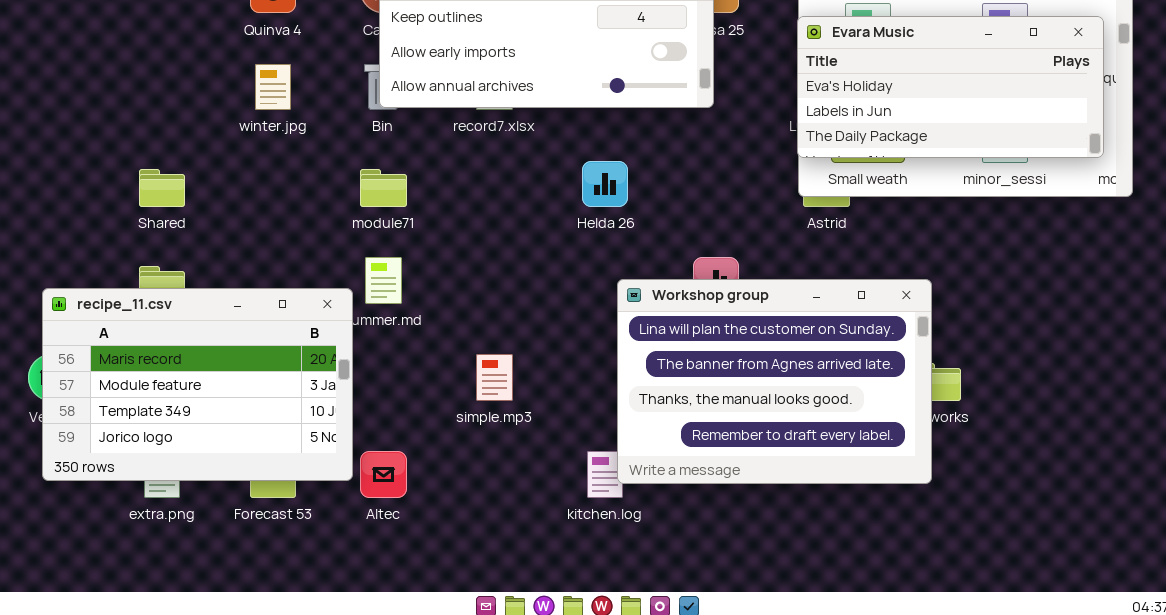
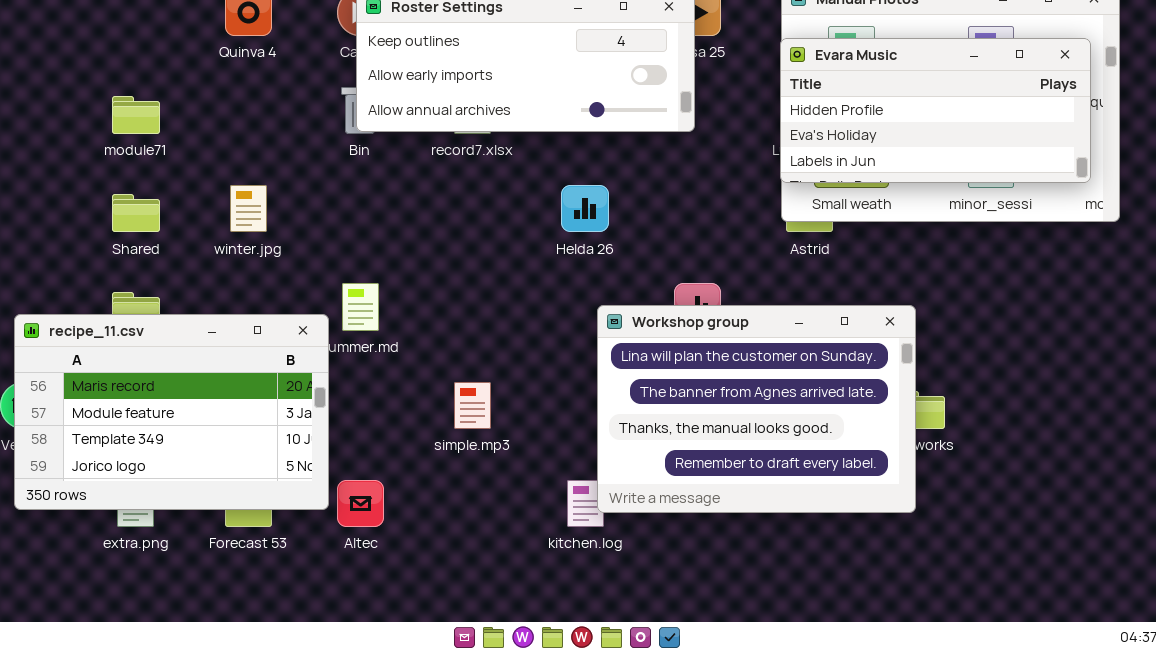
Evara Music: [797,16,1104,158] -> [780,38,1091,183], scrolled up 1 row
winter.jpg: [255,64,291,110] -> [230,185,267,232], moved
module71: [360,169,407,207] -> [112,96,160,134], moved

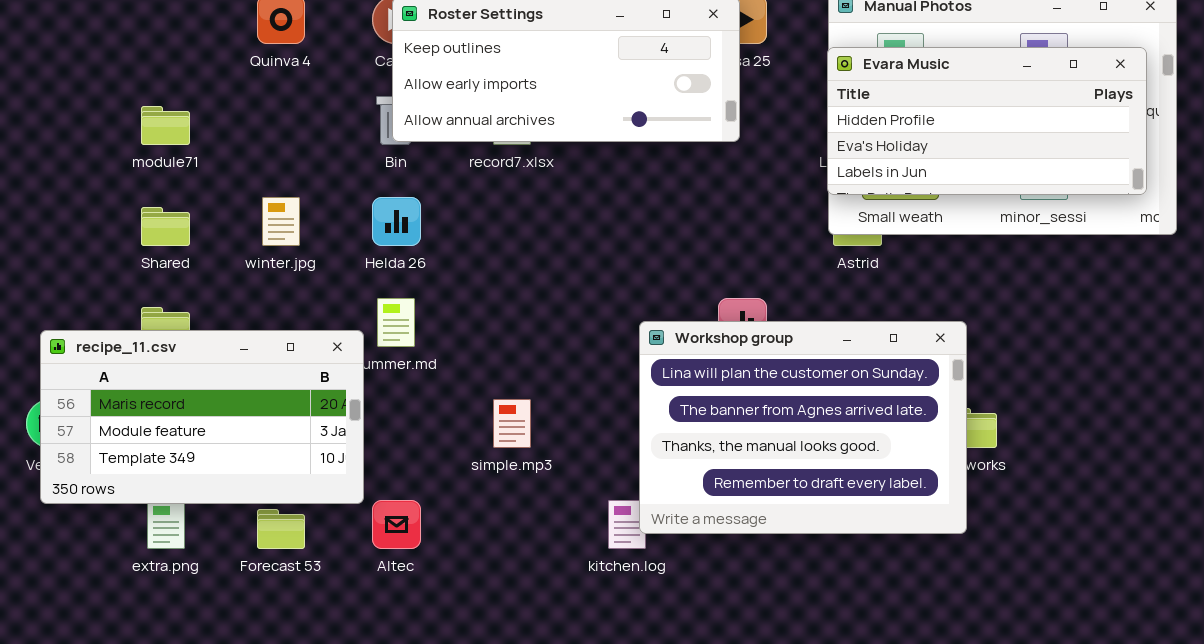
Helda 26: [561,185,609,232] -> [372,197,421,246], moved
recipe_11.csv: [14,314,329,510] -> [40,330,364,504], resized

